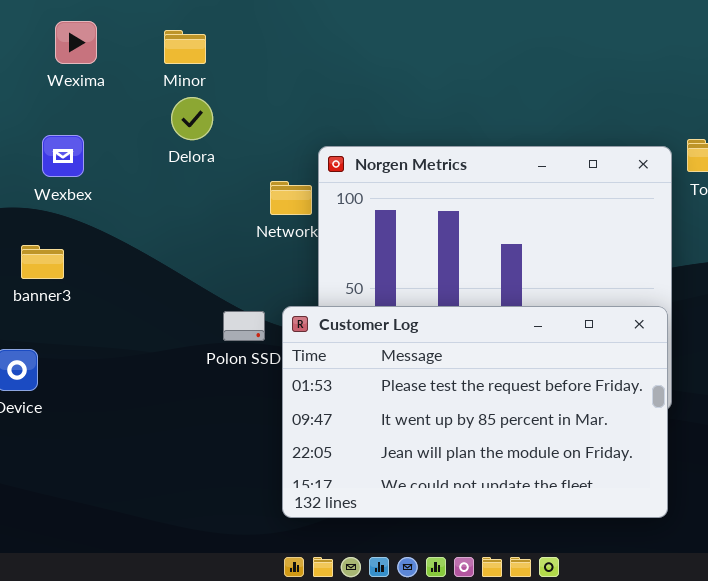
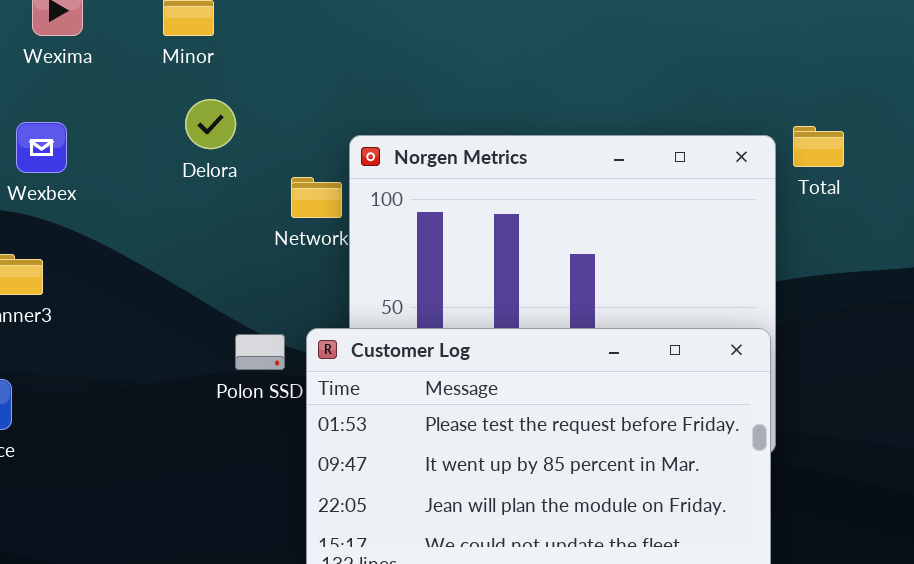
Delora: [171,97,213,140] -> [185,99,236,149], moved

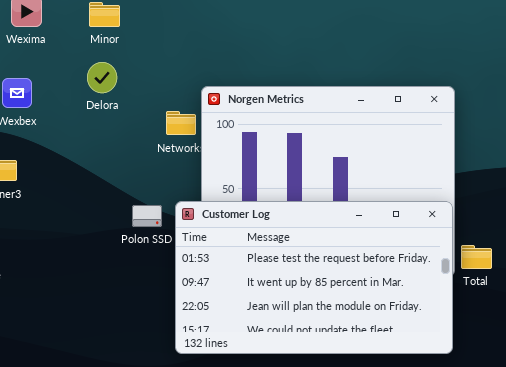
Delora: [185,99,236,149] -> [87,62,117,93], moved
Total: [793,126,844,167] -> [461,245,492,269], moved

